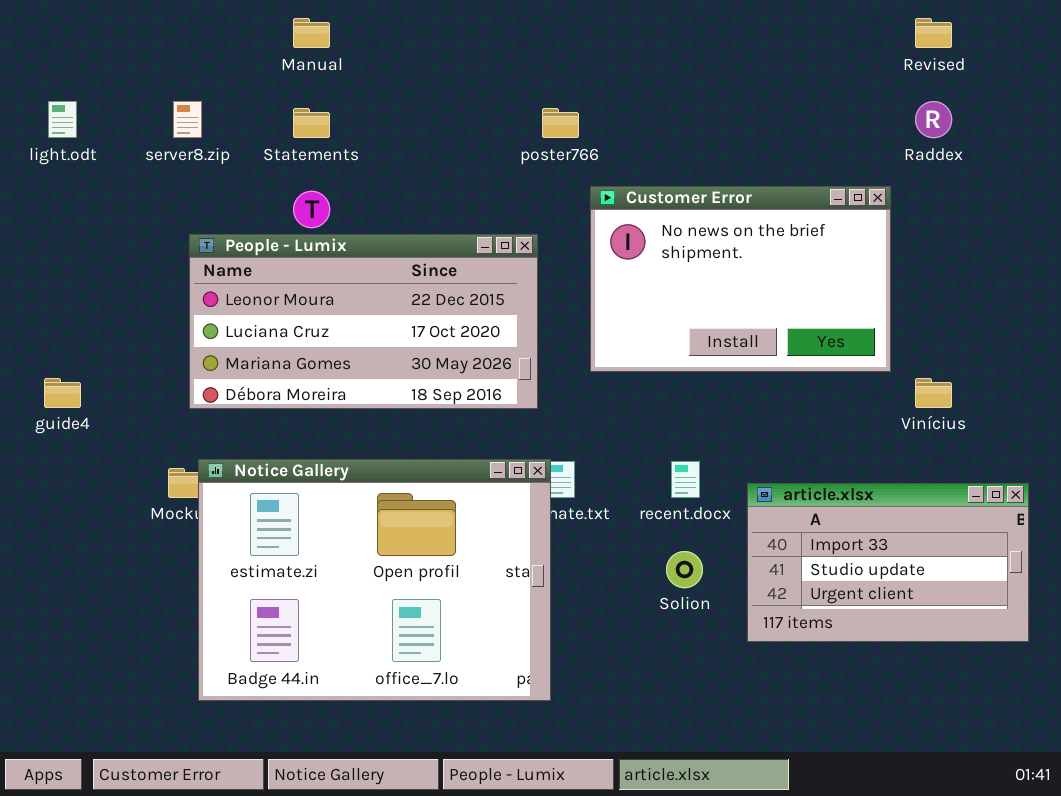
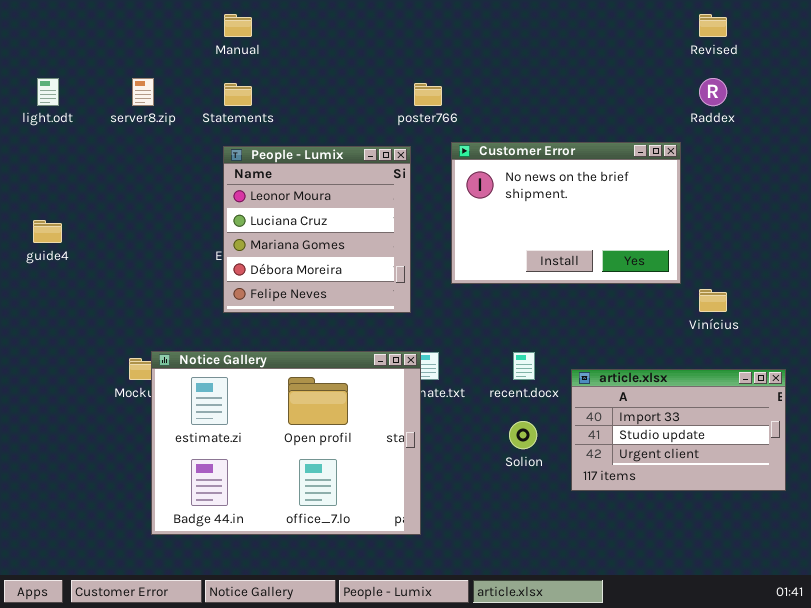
People - Lumix: [189,234,538,409] -> [223,146,411,313], resized
guide4: [44,378,81,408] -> [33,220,62,243], moved

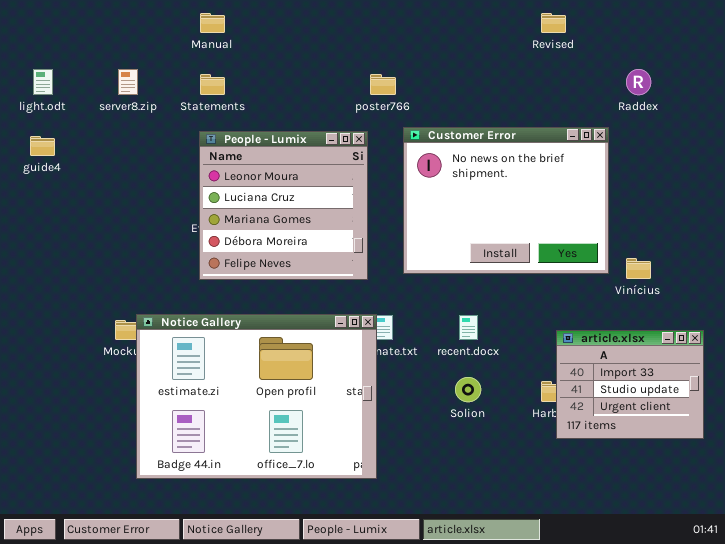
Revised: [699,14,727,37] -> [541,13,566,33], moved
Customer Error: [451,142,681,284] -> [403,127,609,274], resized
guide4: [33,220,62,243] -> [30,136,55,156], moved
article.xlsx: [571,369,786,491] -> [556,330,704,439], resized

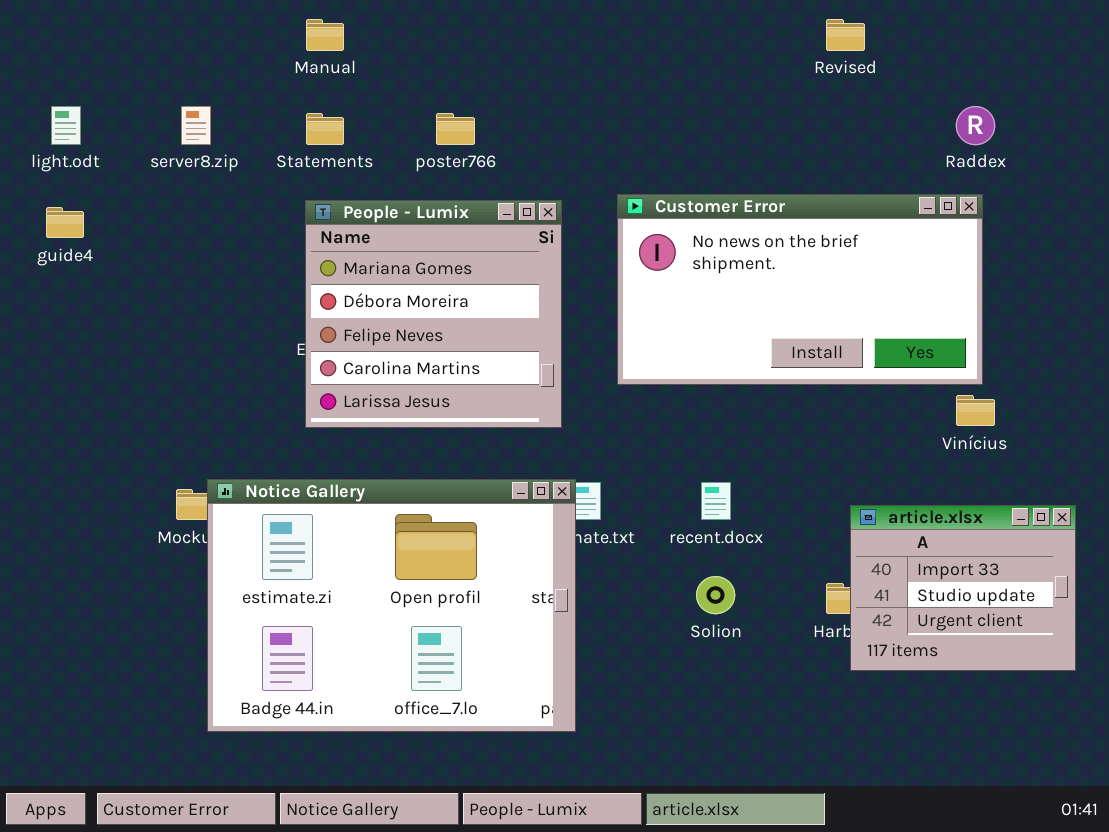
poster766: [370,74,396,95] -> [436,113,475,145], moved
Customer Error: [403,127,609,274] -> [617,194,983,385], resized
People - Lumix: [199,131,368,280] -> [305,200,562,428], scrolled down 2 rows

